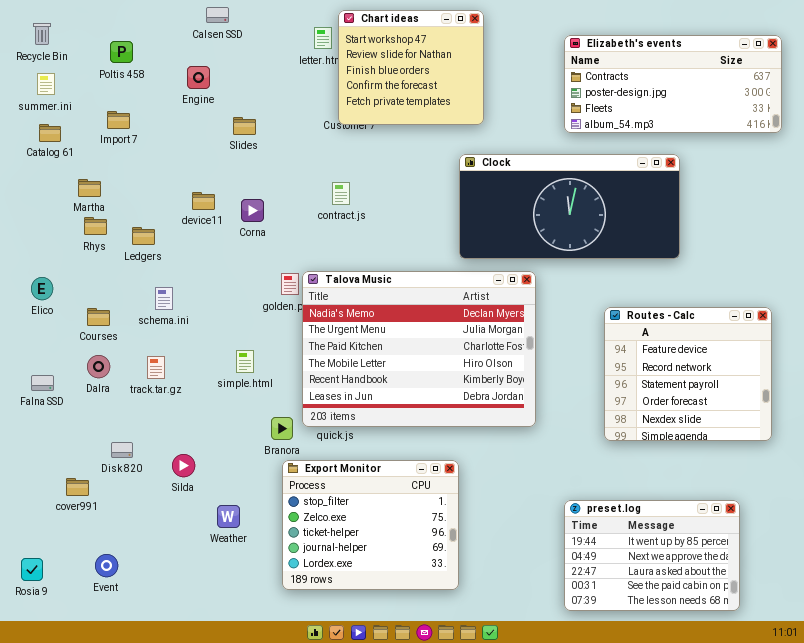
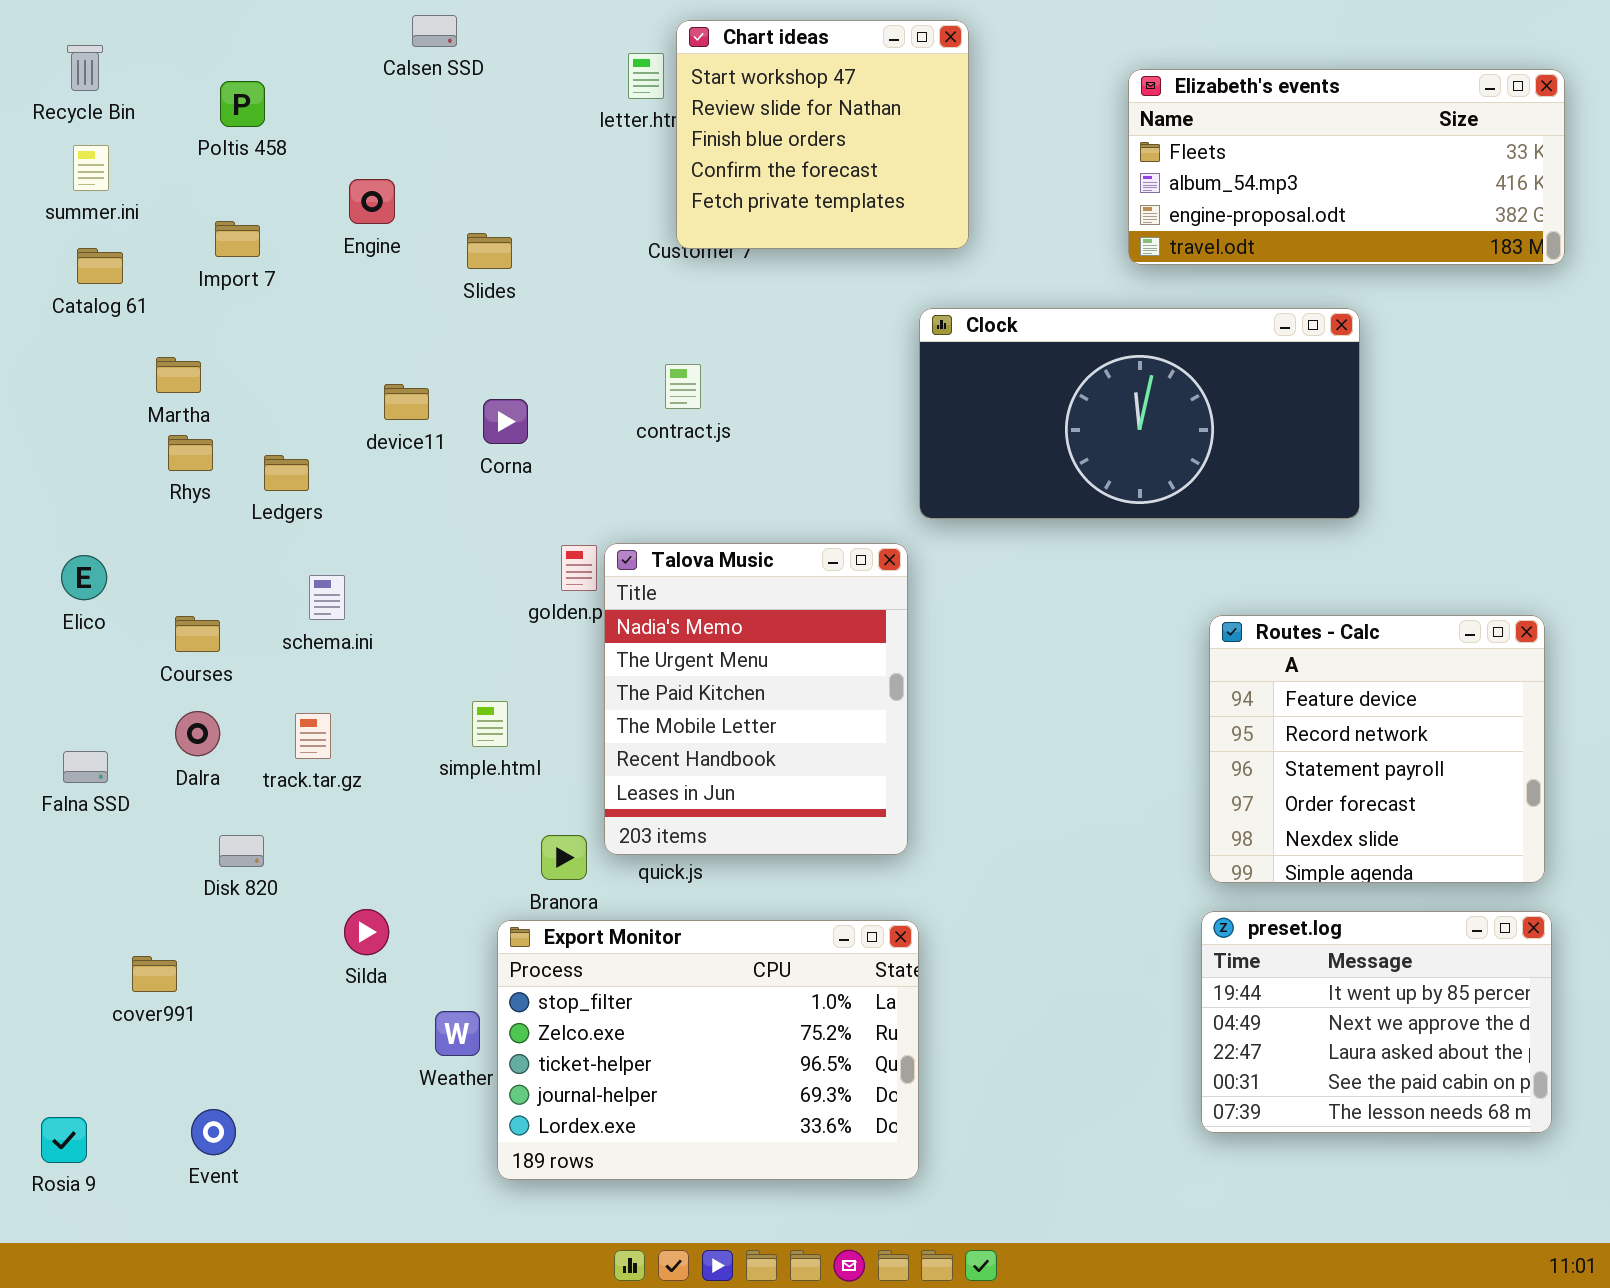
Elizabeth's events: [564,35,782,133] -> [1128,69,1565,265], scrolled down 2 rows
Engine: [187,66,210,89] -> [349,179,395,224], moved
Talova Music: [302,271,536,427] -> [604,543,908,855], resized
Disk 820: [111,442,133,458] -> [219,835,264,867], moved
Export Monitor: [282,460,459,590] -> [497,920,919,1180], resized
preset.log: [564,500,740,611] -> [1201,911,1552,1133], moved

